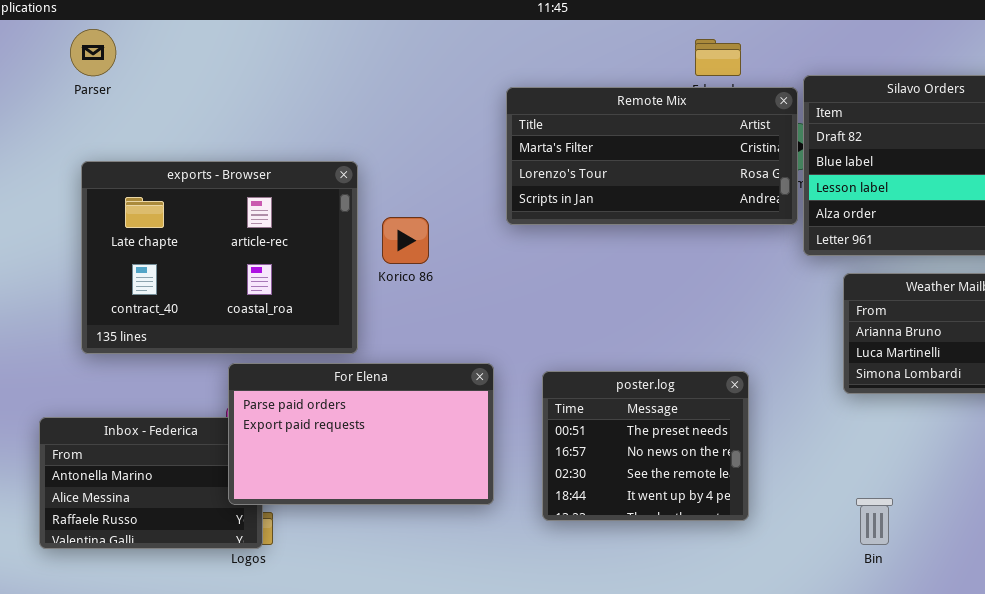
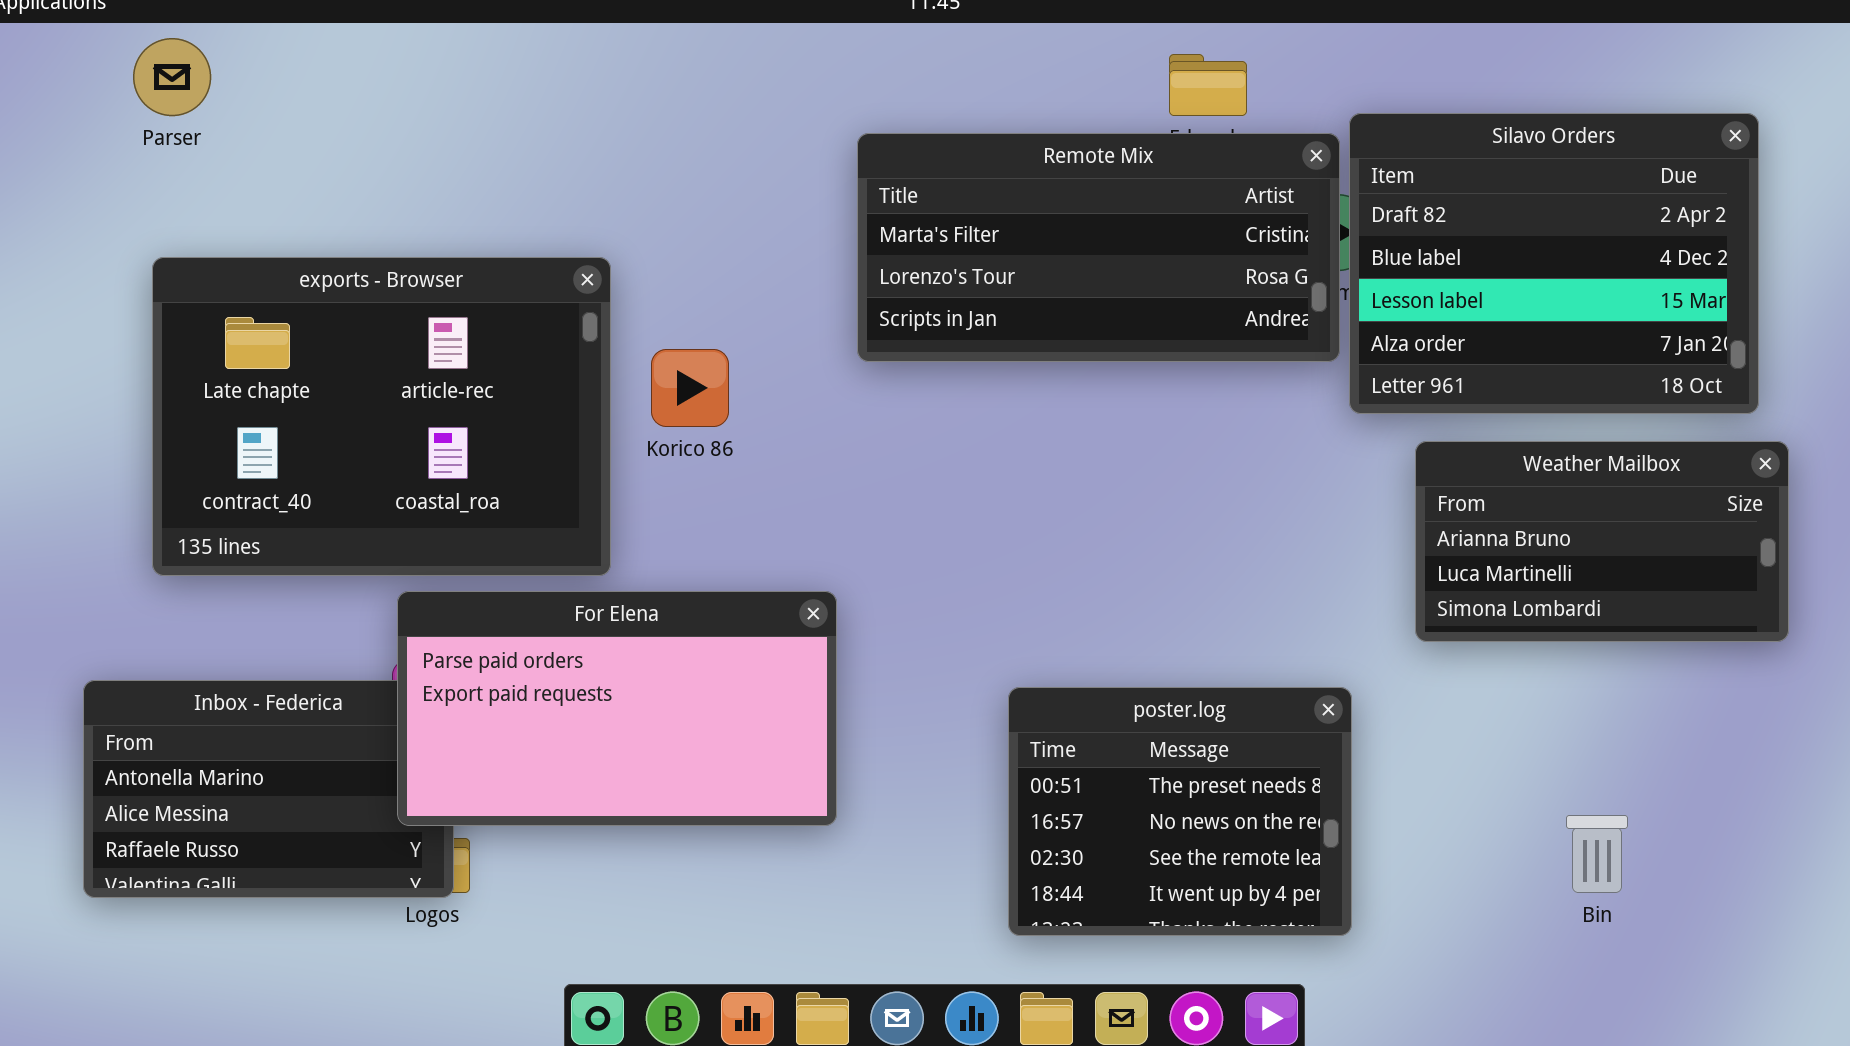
poster.log: [542,371,749,521] -> [1008,687,1352,936], moved
Bin: [856,498,893,545] -> [1566,815,1628,893], moved

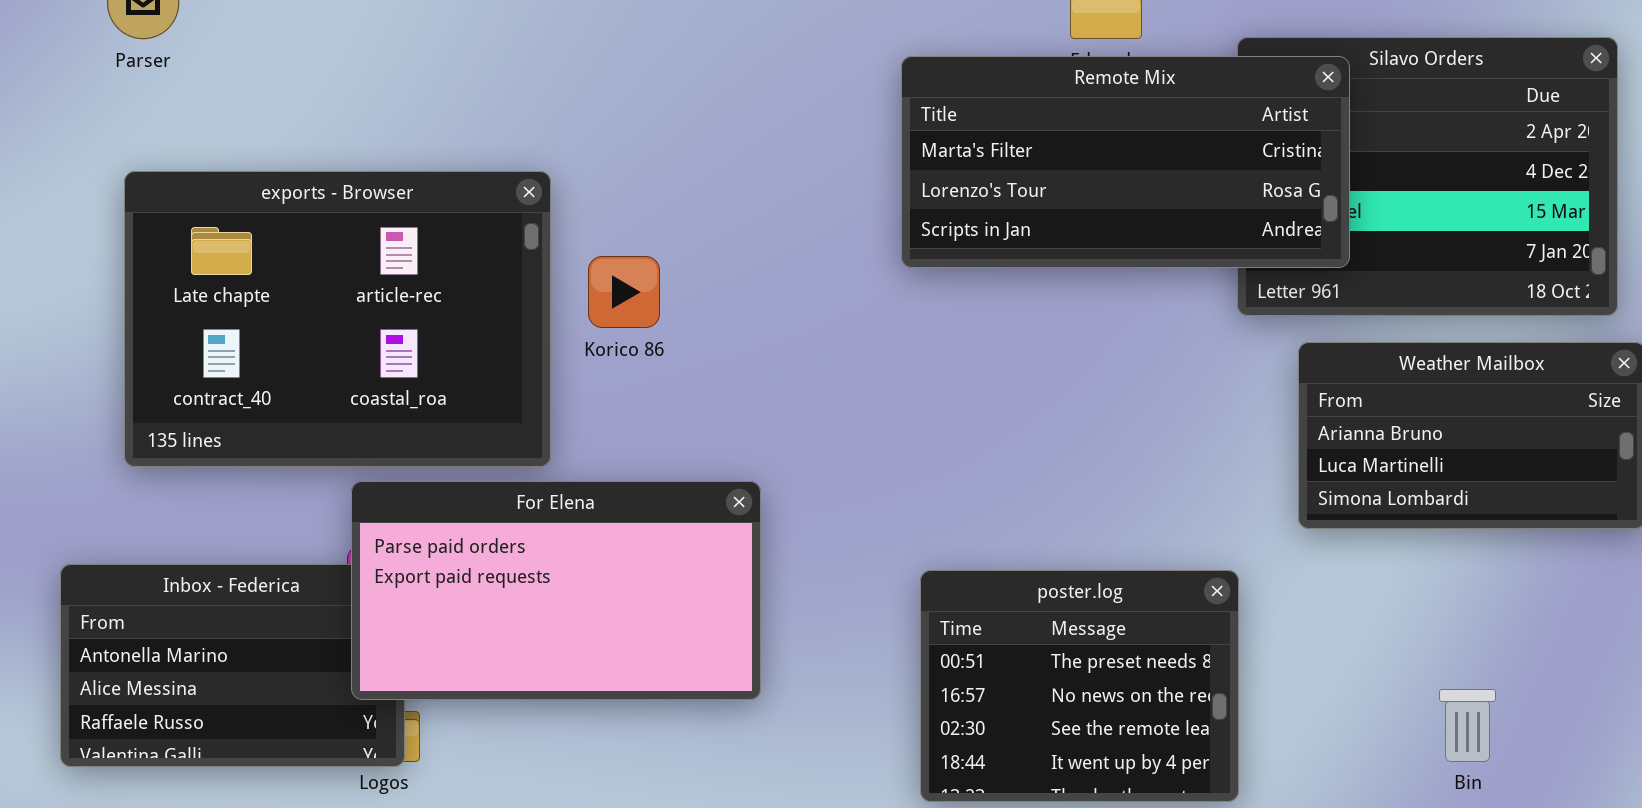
Remote Mix: [857,133,1340,362] -> [901,56,1350,268], moved

